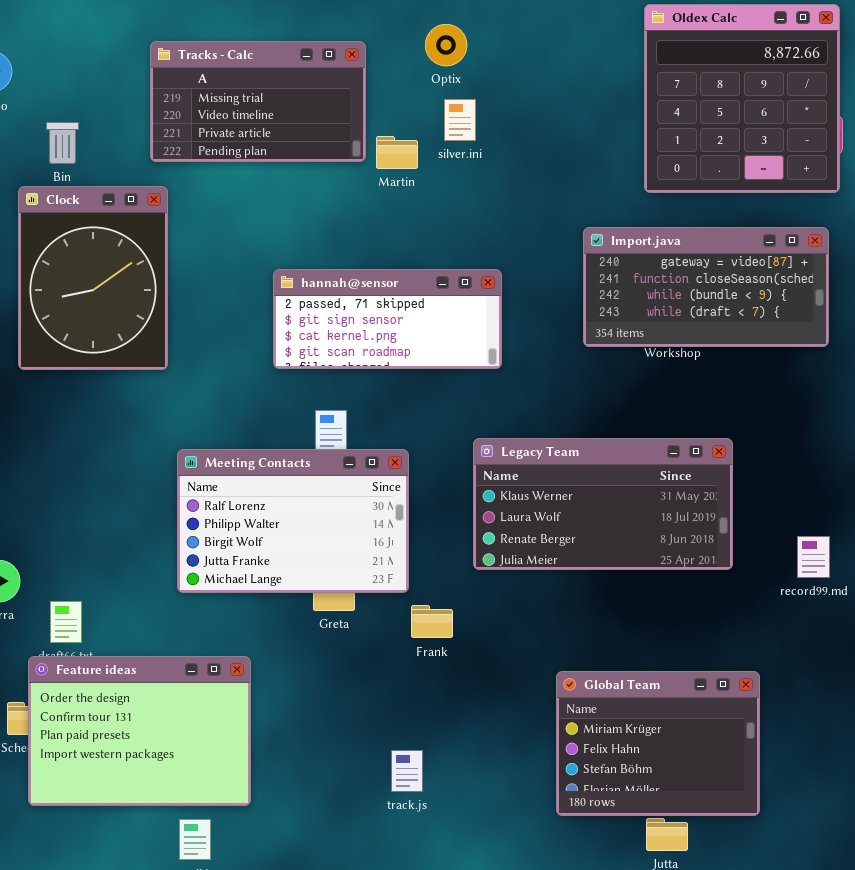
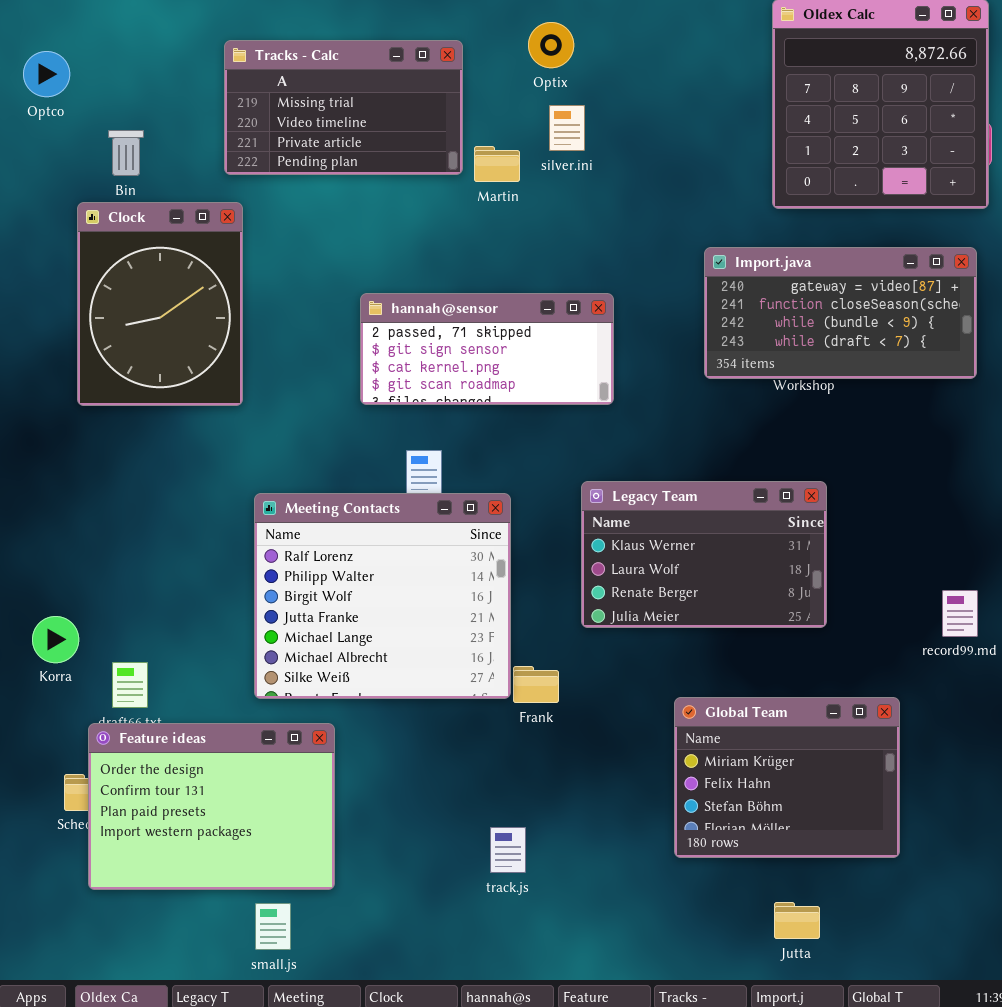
Legacy Team: [473,438,733,570] -> [581,481,827,628], resized
Meeting Contacts: [177,449,409,593] -> [254,493,511,699], resized
Global Team: [556,671,760,816] -> [674,697,900,858], moved

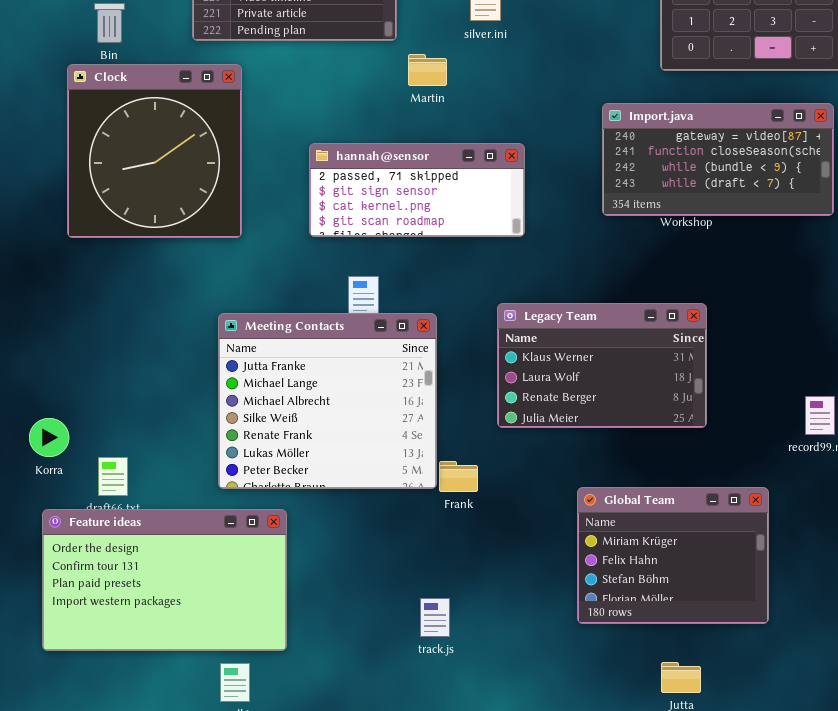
Martin: [474,146,520,182] -> [408,54,447,86], moved
Clock: [77,202,243,406] -> [67,64,242,238], resized
Meeting Contacts: [254,493,511,699] -> [218,313,437,489], scrolled down 3 rows
Feature ideas: [88,723,335,890] -> [42,509,287,651], resized

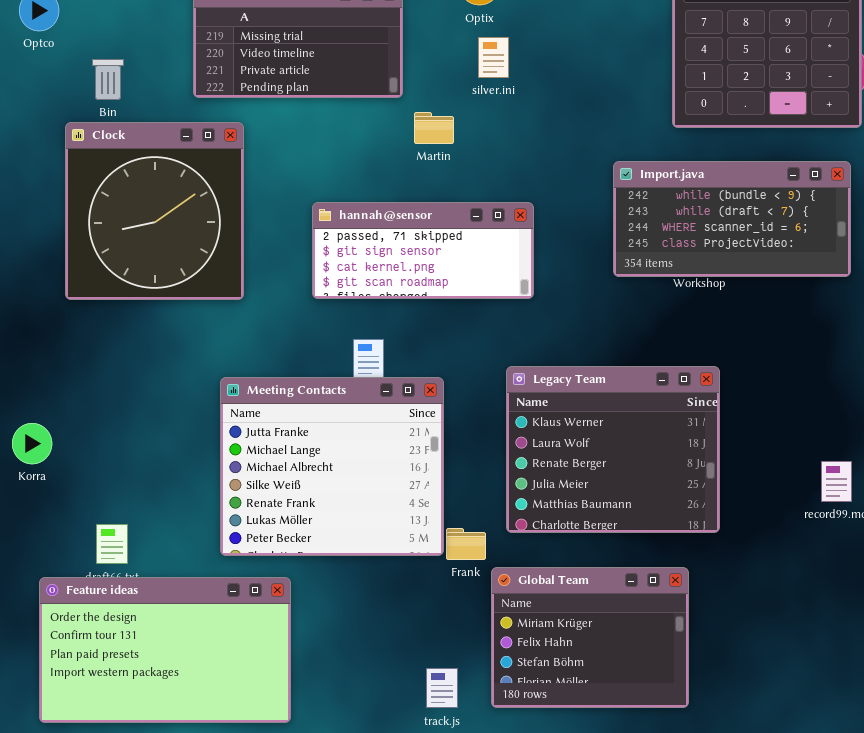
Import.java: [602,103,834,216] -> [613,161,851,277], scrolled down 2 rows
Legacy Team: [497,303,707,428] -> [506,366,720,533], resized
Korra: [29,418,69,457] -> [12,423,52,464], moved
Global Team: [577,487,769,624] -> [491,567,689,708], moved

